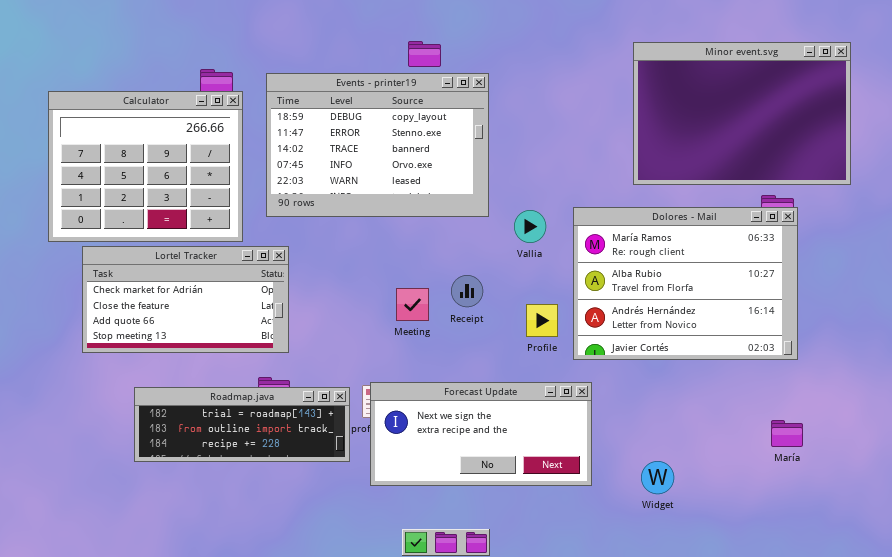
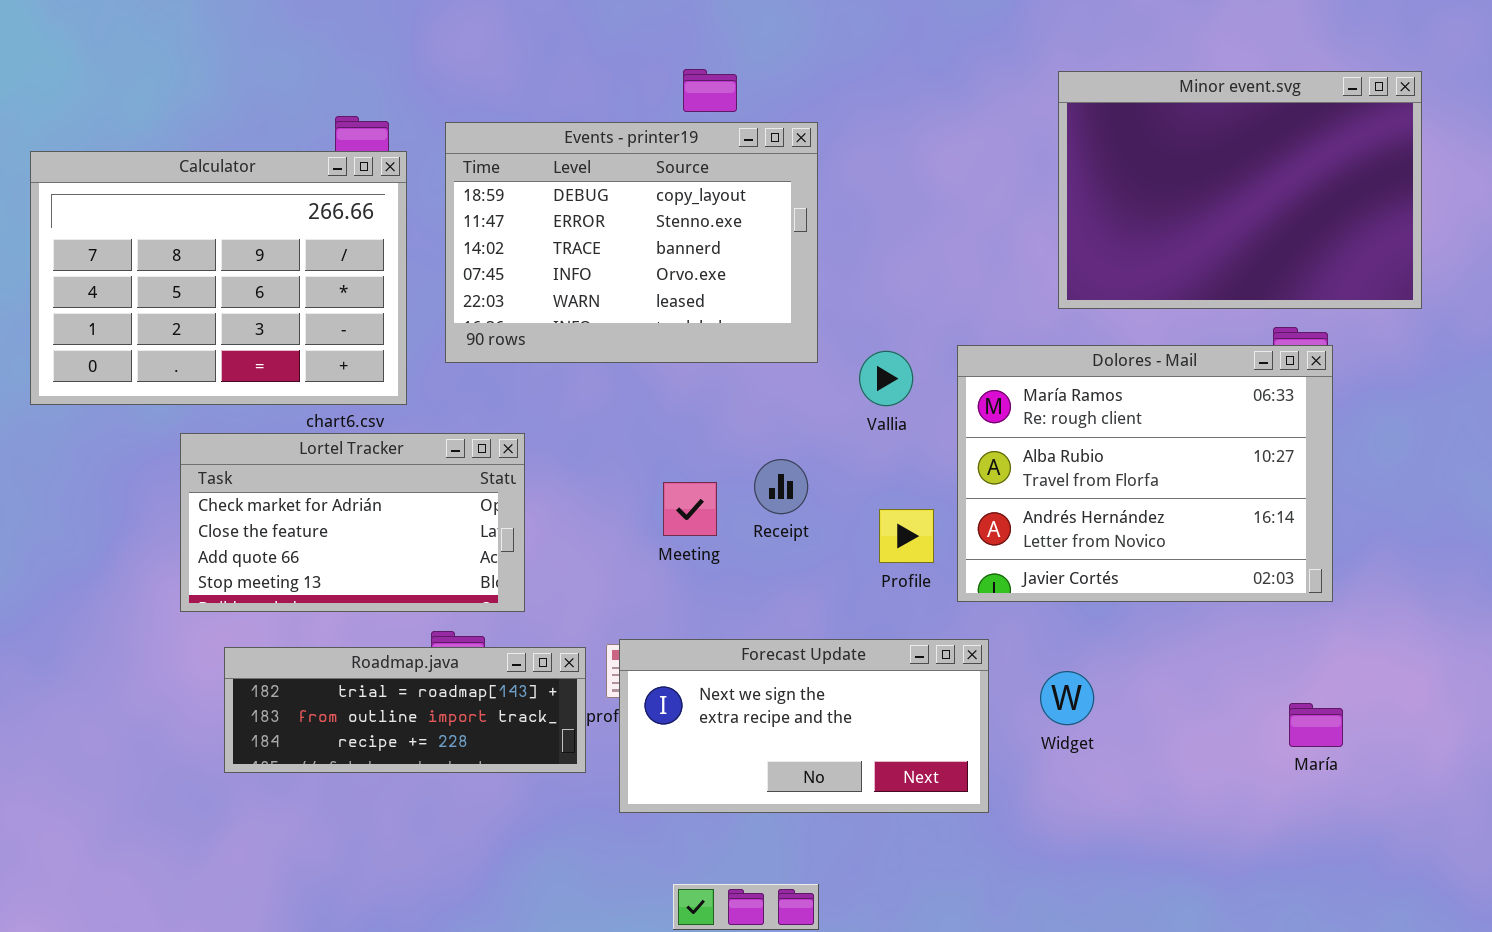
Calculator: [48,91,243,242] -> [30,151,407,405], resized
Lortel Tracker: [82,246,289,353] -> [180,433,525,612], moved
Widget: [641,461,674,494] -> [1040,671,1094,725], moved

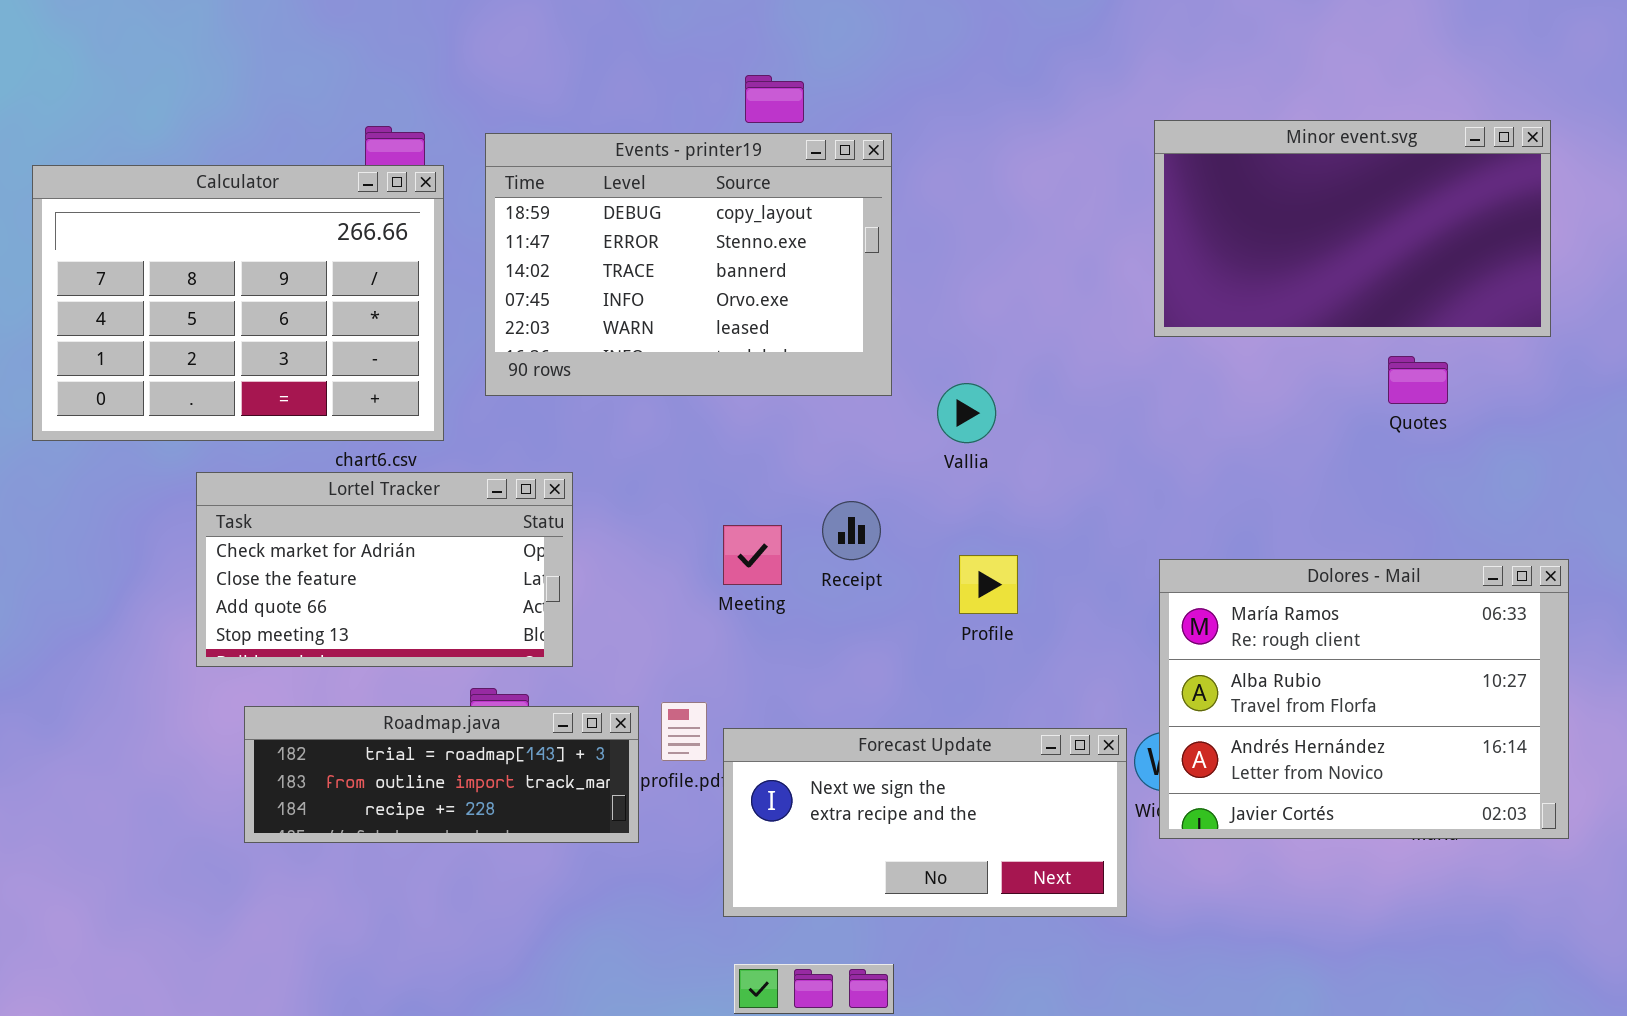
Minor event.svg: [1058,71,1422,309] -> [1154,120,1551,337], resized
Dolores - Mail: [957,345,1333,602] -> [1159,559,1569,839], moved
Forecast Update: [619,639,989,813] -> [723,728,1127,917], moved

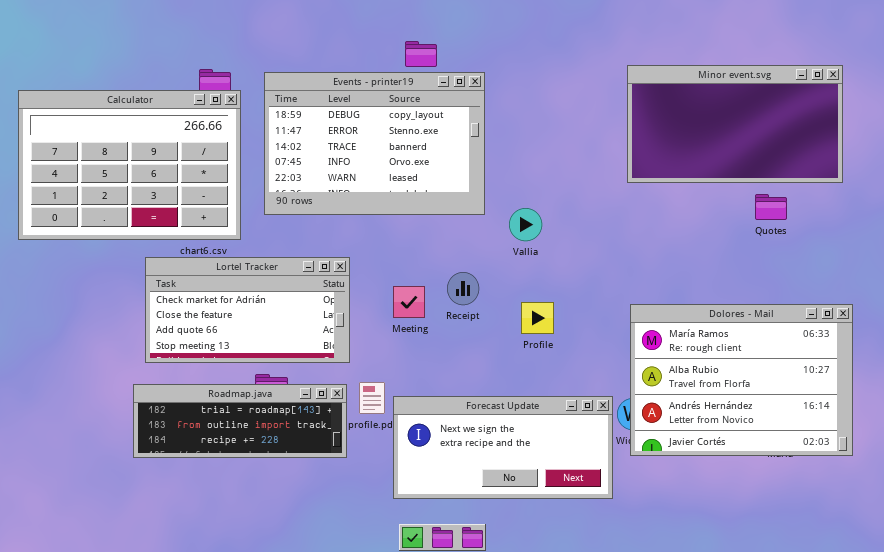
Lortel Tracker: [196,472,573,667] -> [145,257,350,363], moved

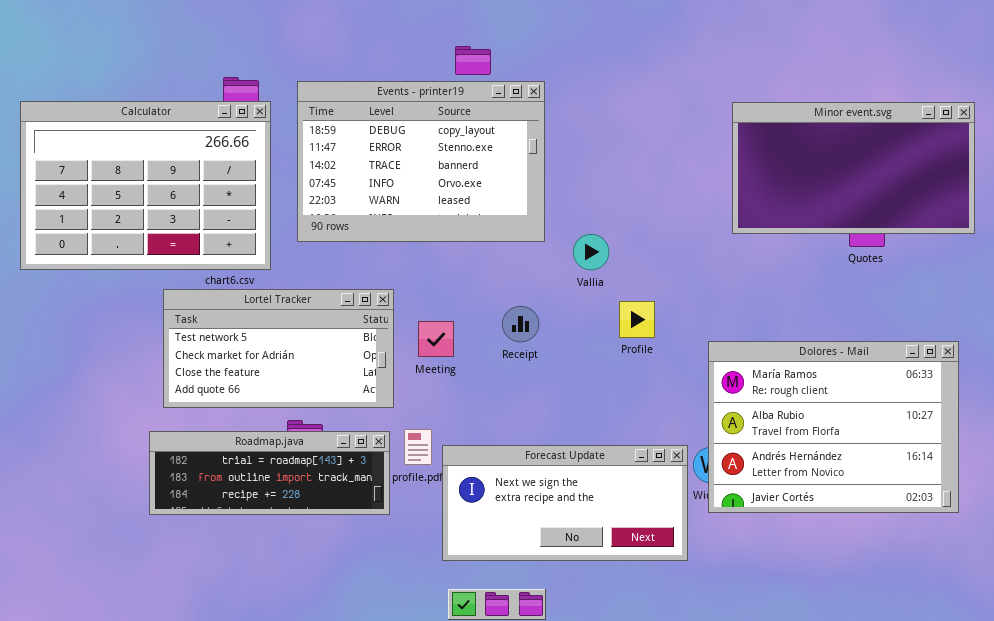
Minor event.svg: [627,65,843,183] -> [732,102,975,234], moved
Lortel Tracker: [145,257,350,363] -> [163,289,394,408], scrolled up 1 row
Meeting: [393,286,425,318] -> [418,321,454,357], moved
Profile: [521,302,554,334] -> [619,301,655,338], moved

